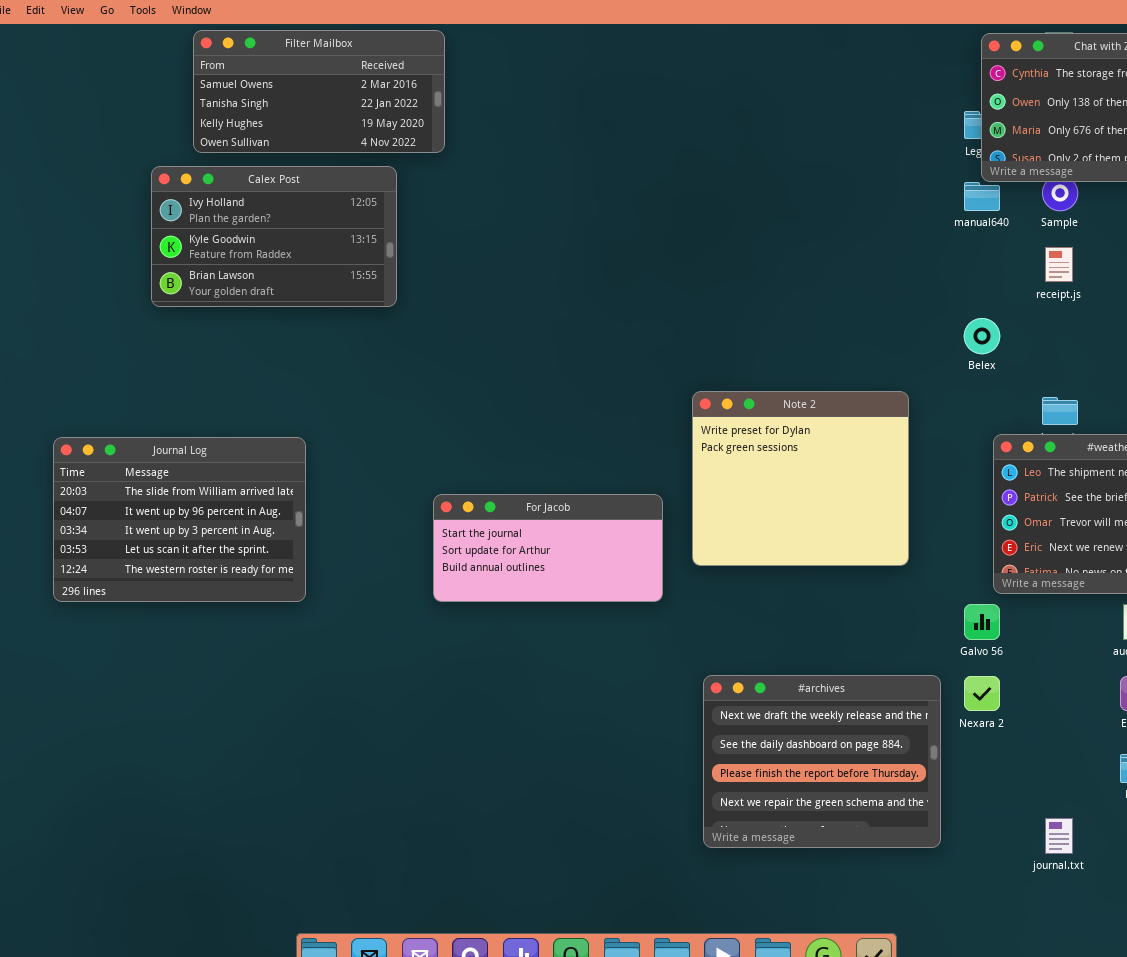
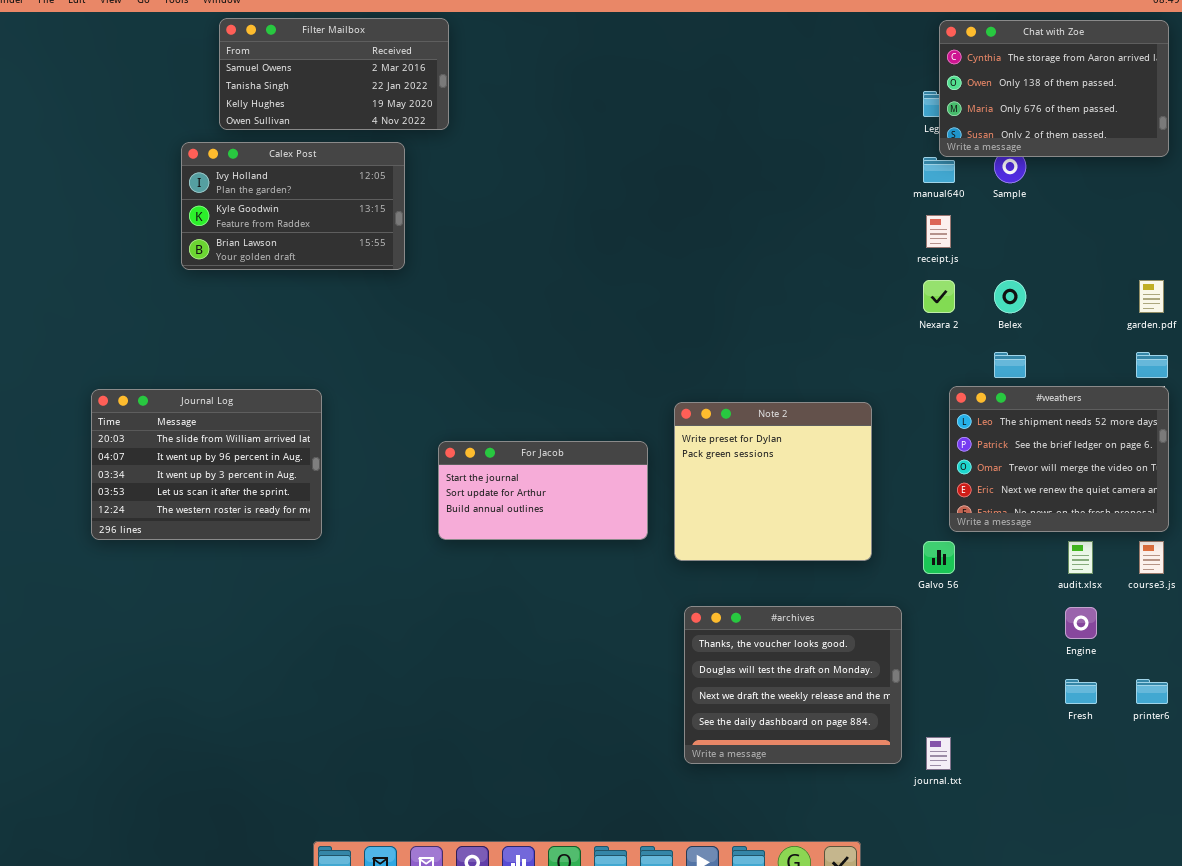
receipt.js: [1045,247,1073,282] -> [926,215,951,248], moved
Belex: [964,318,1000,354] -> [994,280,1026,313], moved
Note 2: [692,391,909,566] -> [674,402,872,561], moved
#archives: [703,675,941,848] -> [684,606,902,764], scrolled up 2 rows
Nexara 2: [964,676,1000,711] -> [923,280,955,313], moved
journal.txt: [1045,818,1073,854] -> [926,737,951,770], moved

